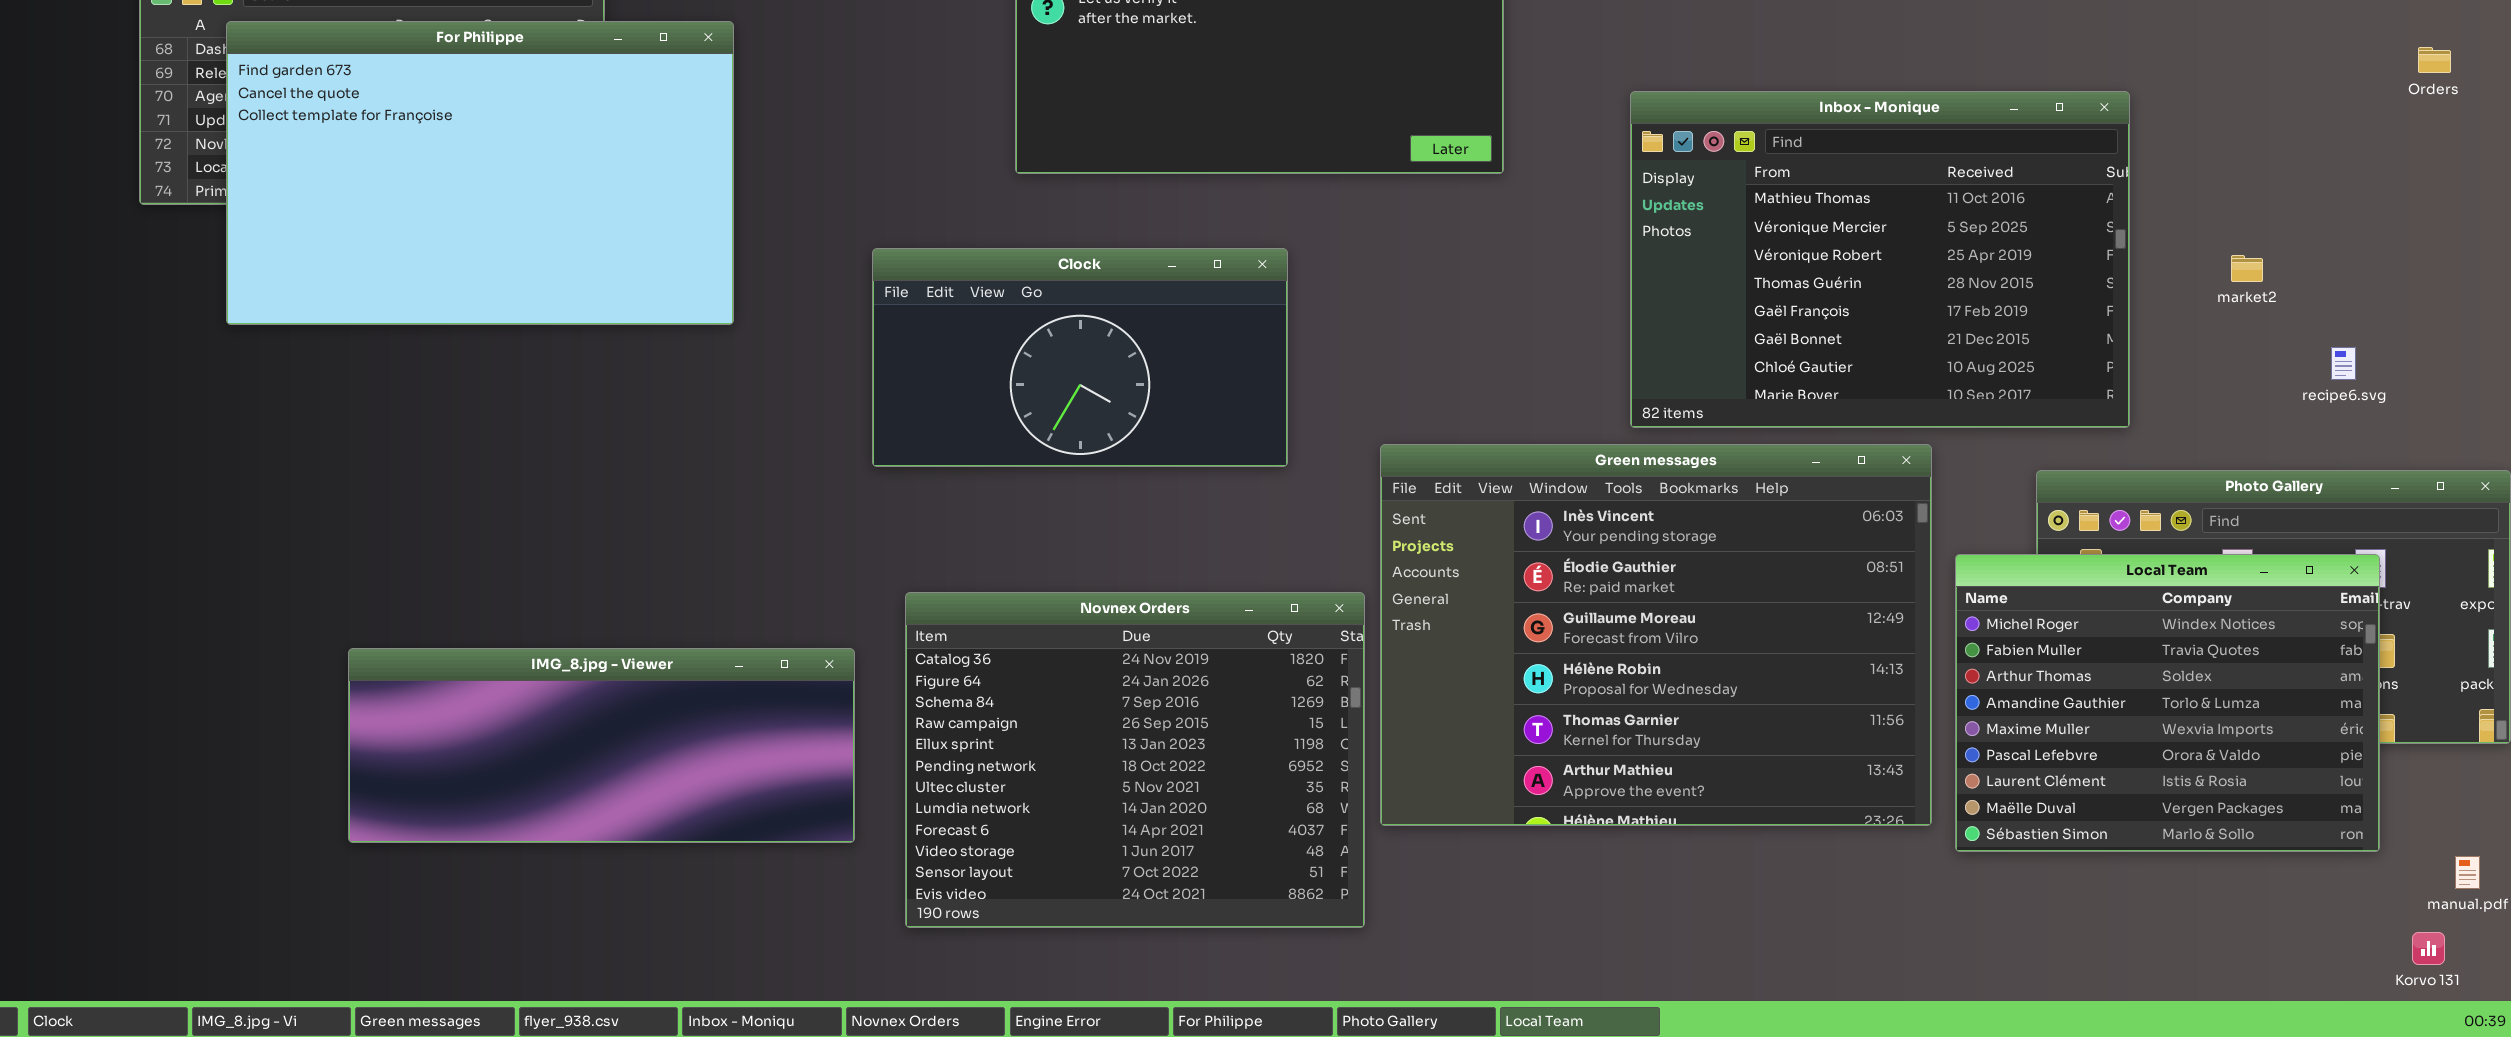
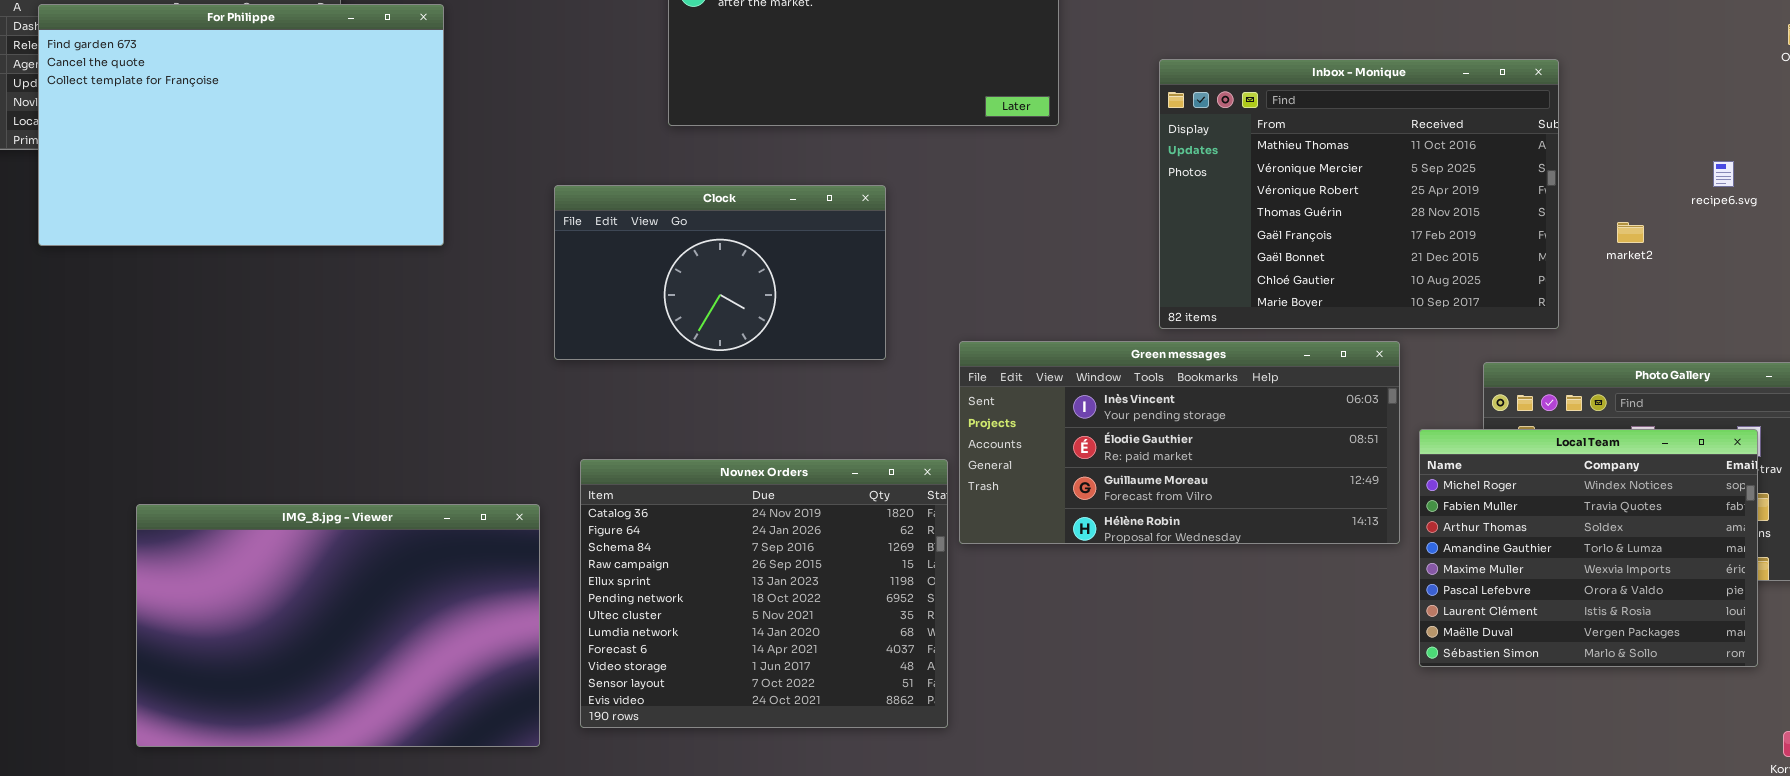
market2: [2231,255,2263,282] -> [1617,222,1644,243], moved
recipe6.svg: [2331,347,2356,380] -> [1713,161,1734,187], moved
Green messages: [1380,444,1932,826] -> [959,341,1400,544], resized
IMG_8.jpg - Viewer: [348,648,855,843] -> [136,504,540,747], resized

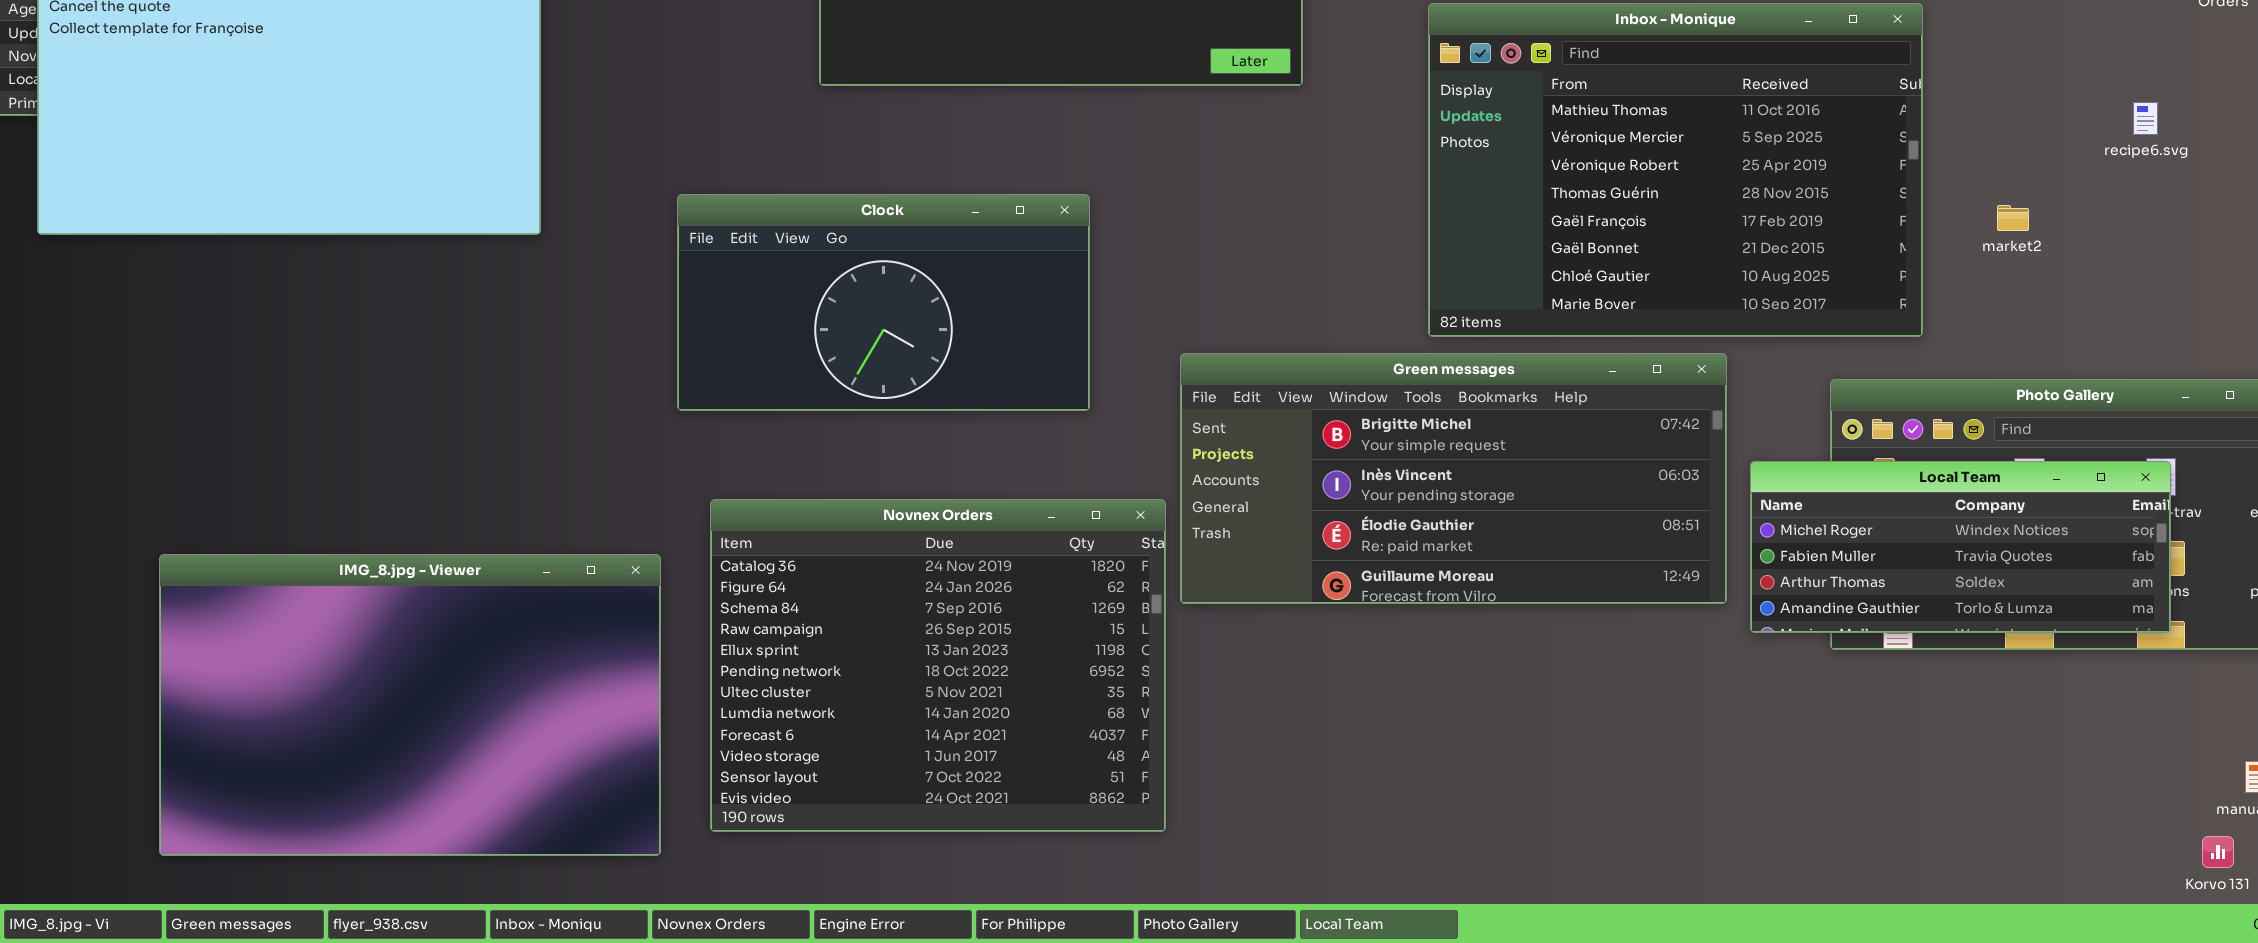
recipe6.svg: [1713,161,1734,187] -> [2133,102,2158,135], moved
Clock: [554,185,886,360] -> [677,194,1090,411], moved
Green messages: [959,341,1400,544] -> [1180,353,1727,604], scrolled up 1 row
Local Team: [1419,429,1758,667] -> [1750,461,2171,633], resized

